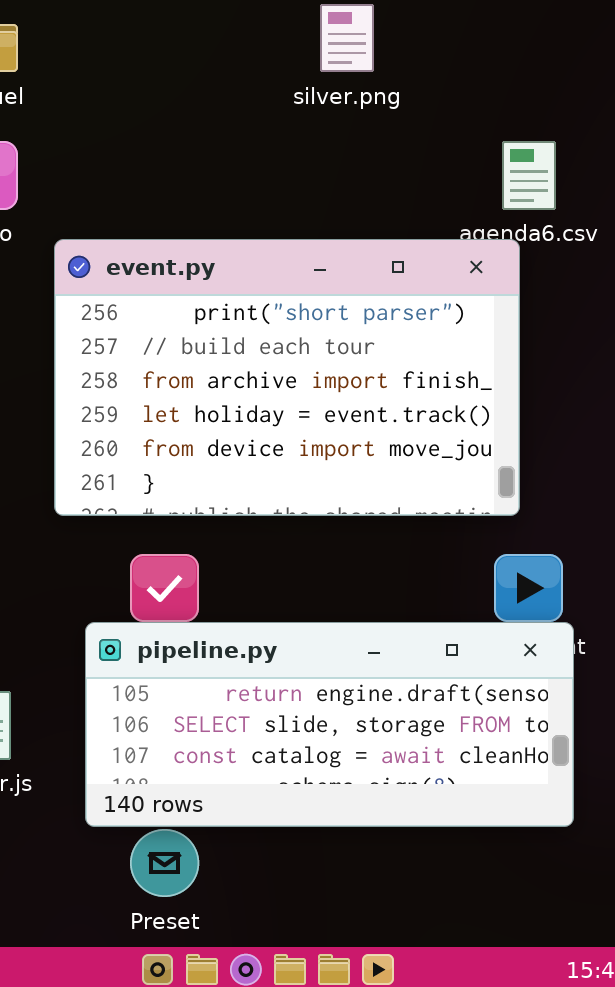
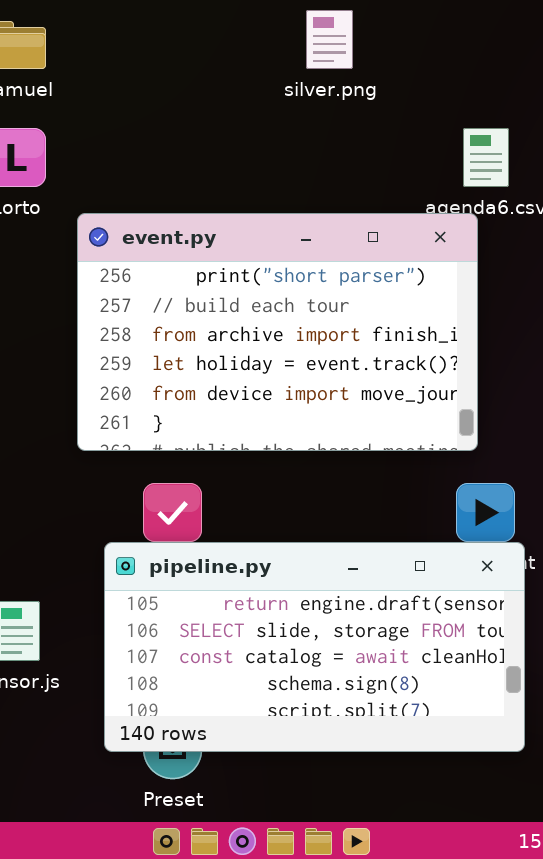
pipeline.py: [85,622,574,827] -> [104,542,525,752], resized

